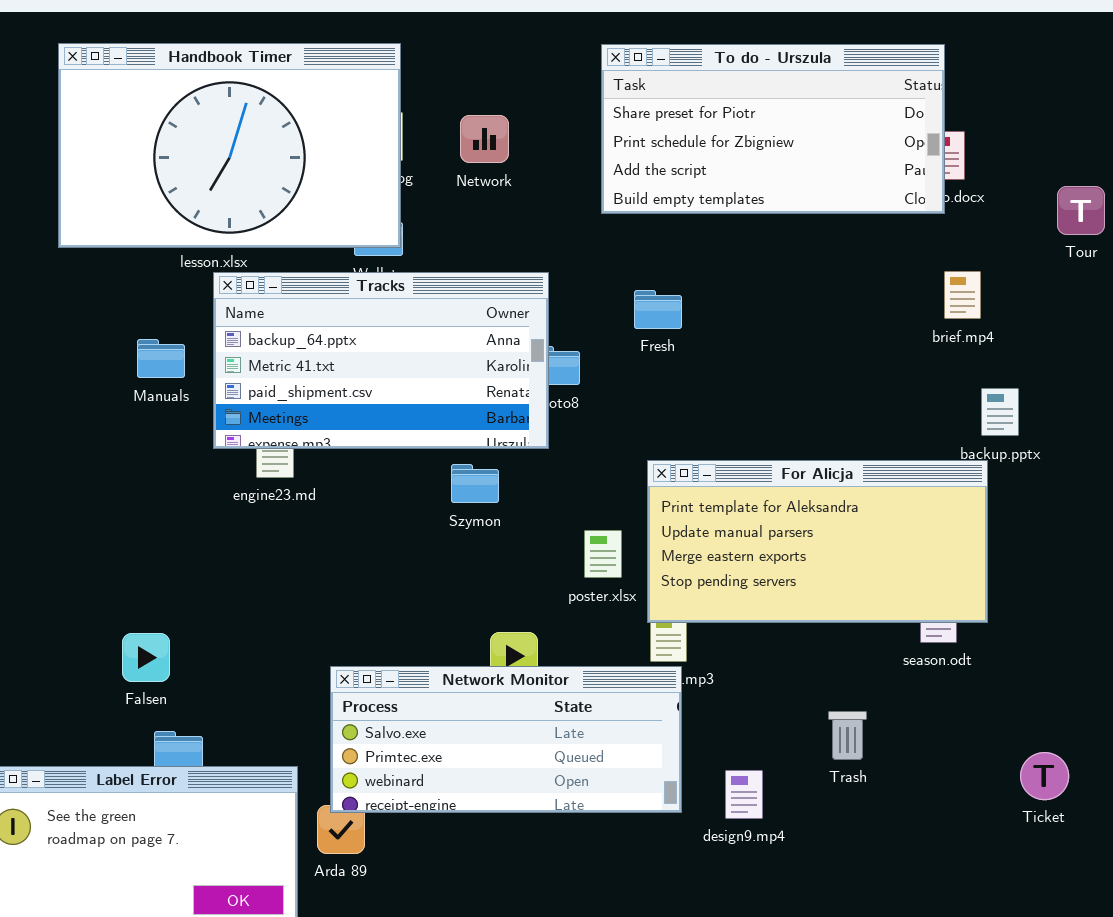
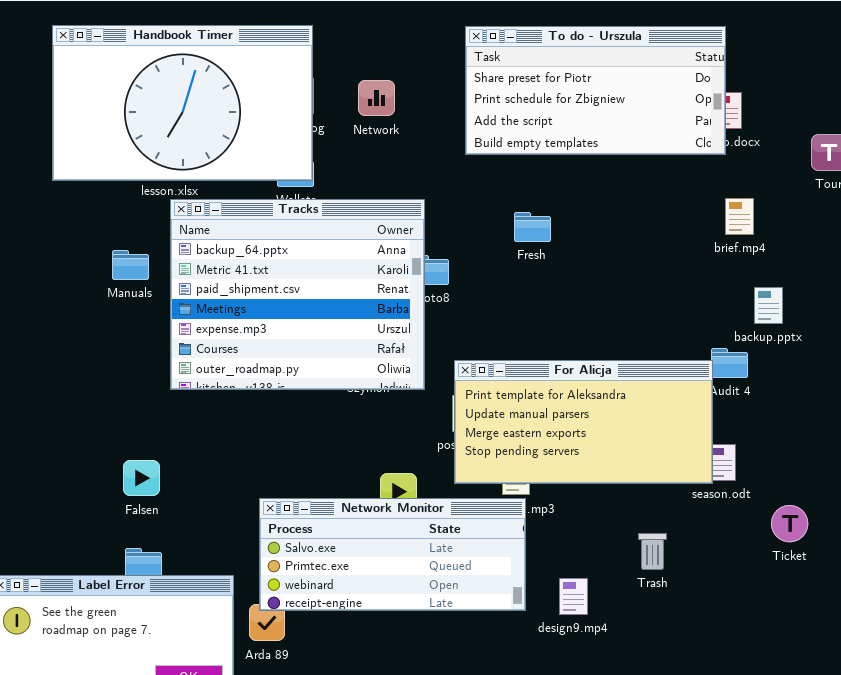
Tracks: [213,272,549,449] -> [170,199,425,390], resized
Fresh: [634,290,682,329] -> [514,212,551,242], moved
For Alicja: [647,460,988,623] -> [454,360,713,484], moved
Falsen: [122,633,170,682] -> [123,460,160,496], moved
Ticket: [1020,752,1069,800] -> [771,505,808,542], moved

